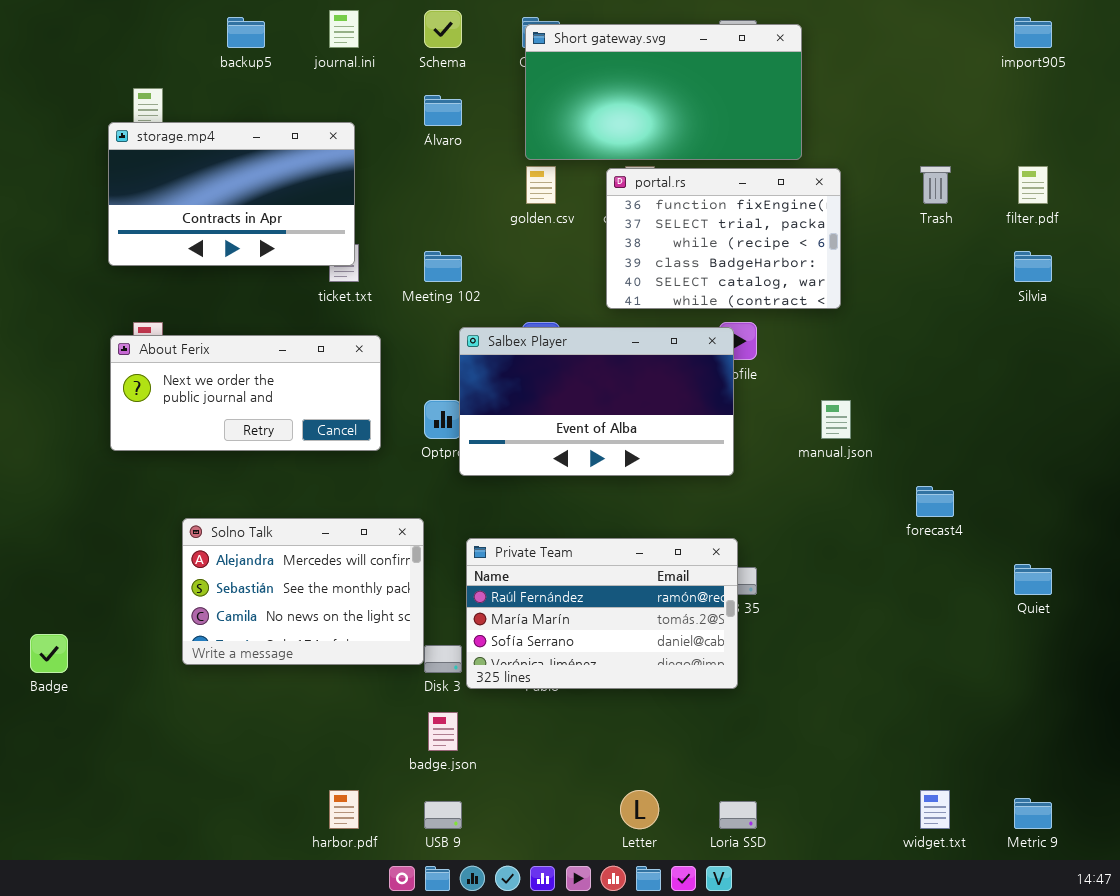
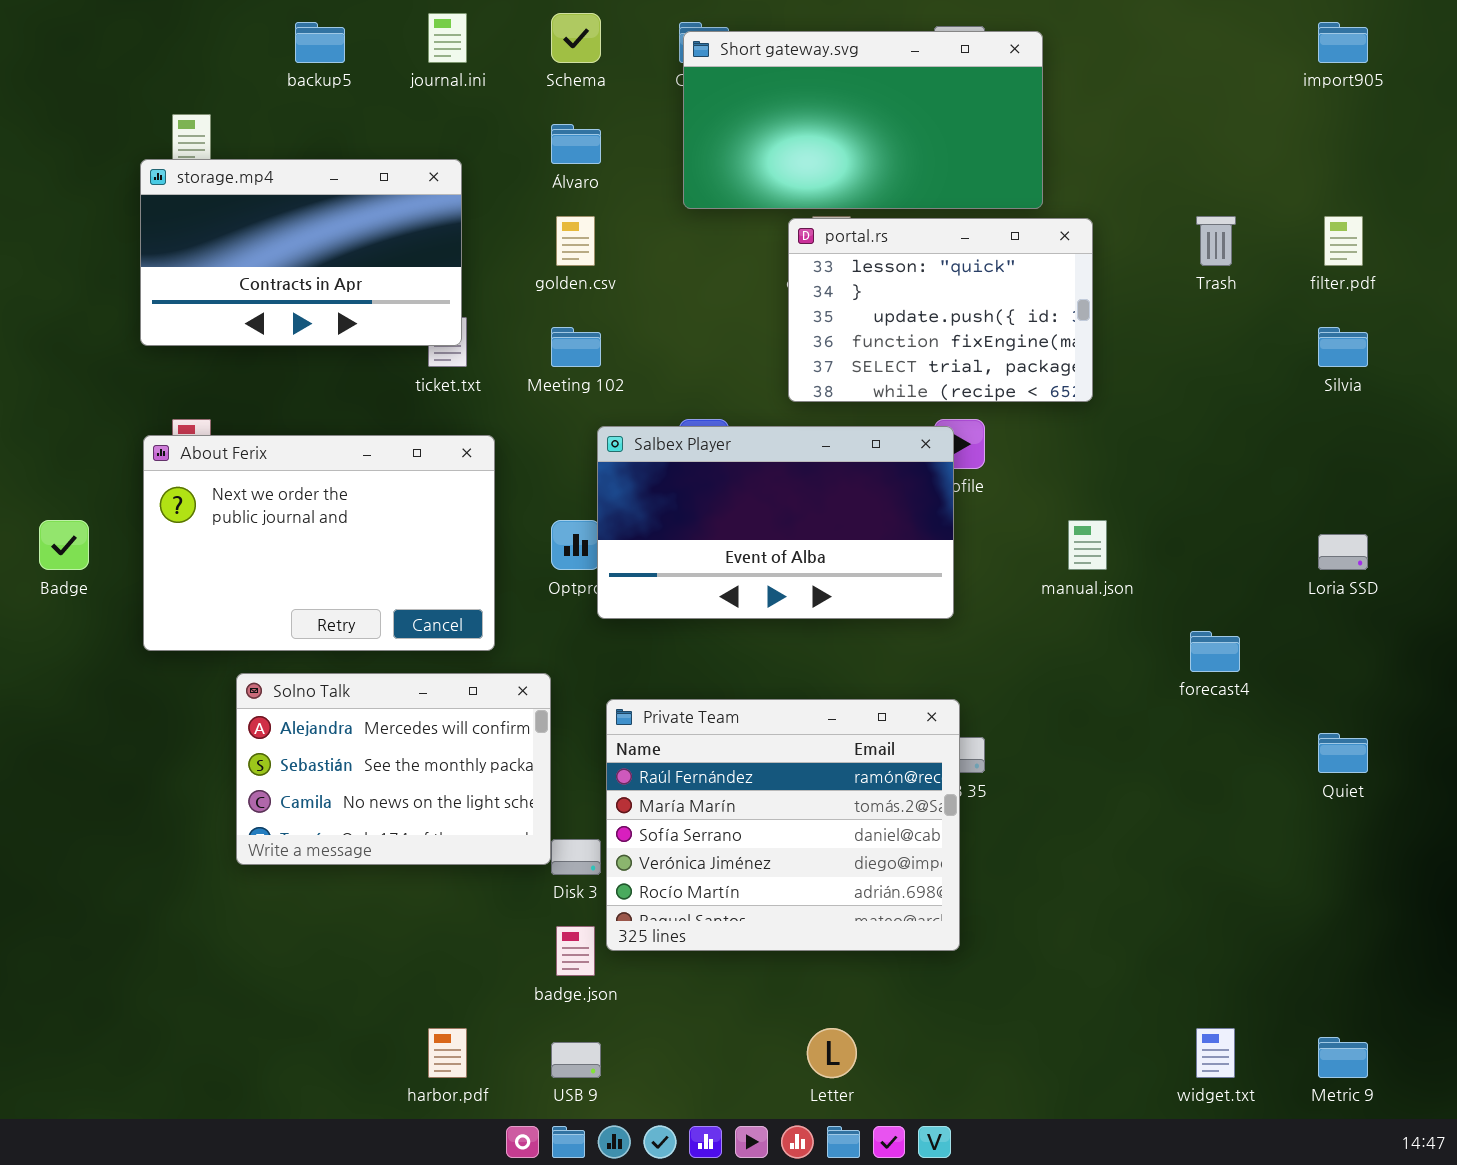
golden.csv: [526,166,556,204] -> [556,216,595,266], moved
portal.rs: [606,168,841,309] -> [788,218,1093,402], scrolled up 3 rows
About Ferix: [110,335,381,451] -> [143,435,495,651], resized
Private Team: [466,538,738,689] -> [606,699,960,951], resized
Badge: [30,634,68,673] -> [39,520,89,570], moved
Loria SSD: [719,801,757,829] -> [1318,534,1368,570], moved

